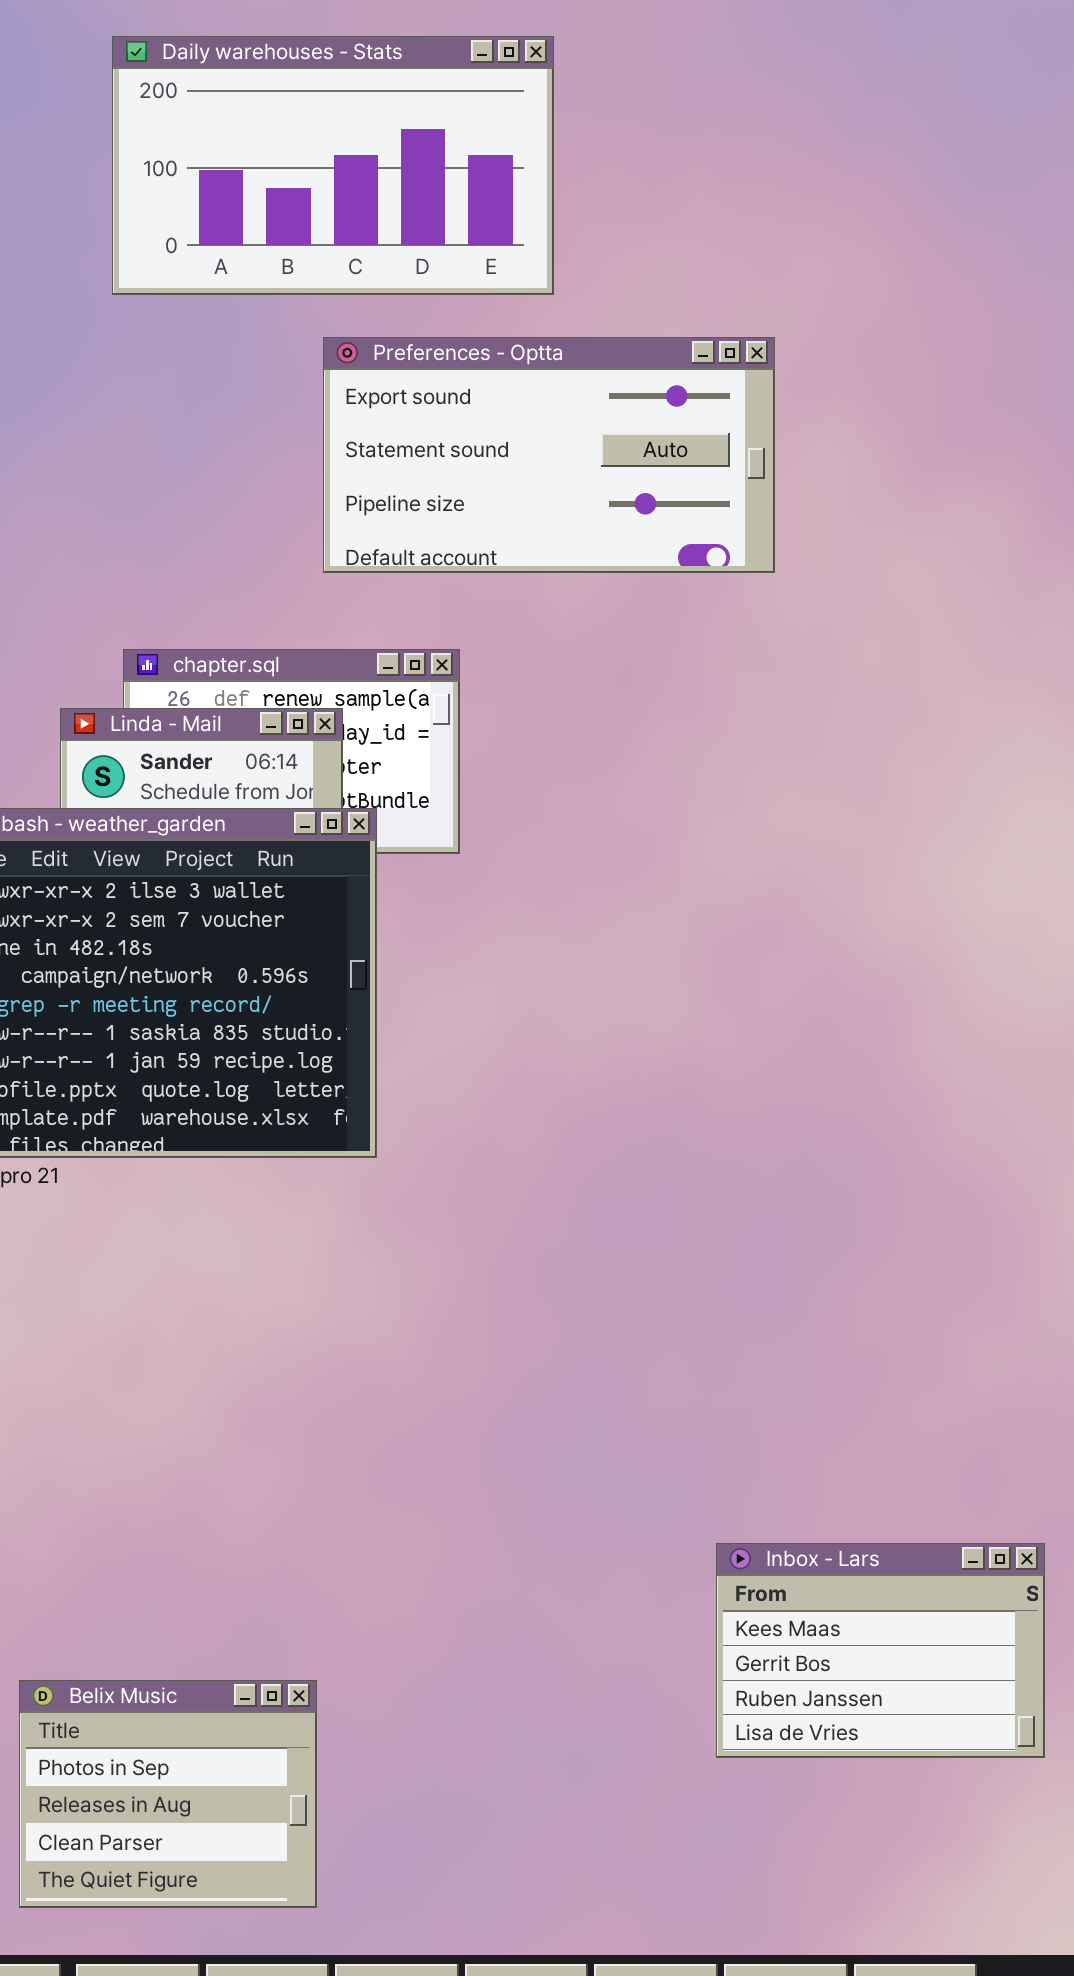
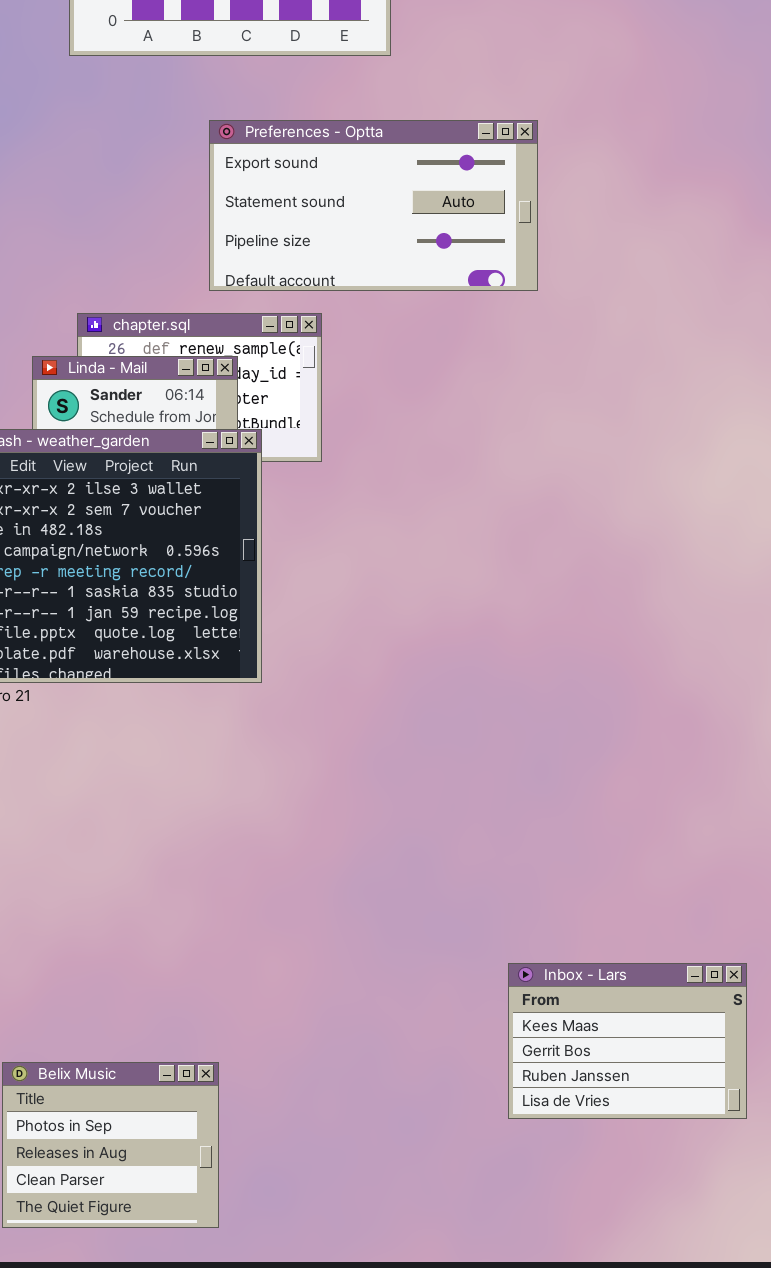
Preferences - Optta: [323,337,775,573] -> [209,120,538,291], moved

